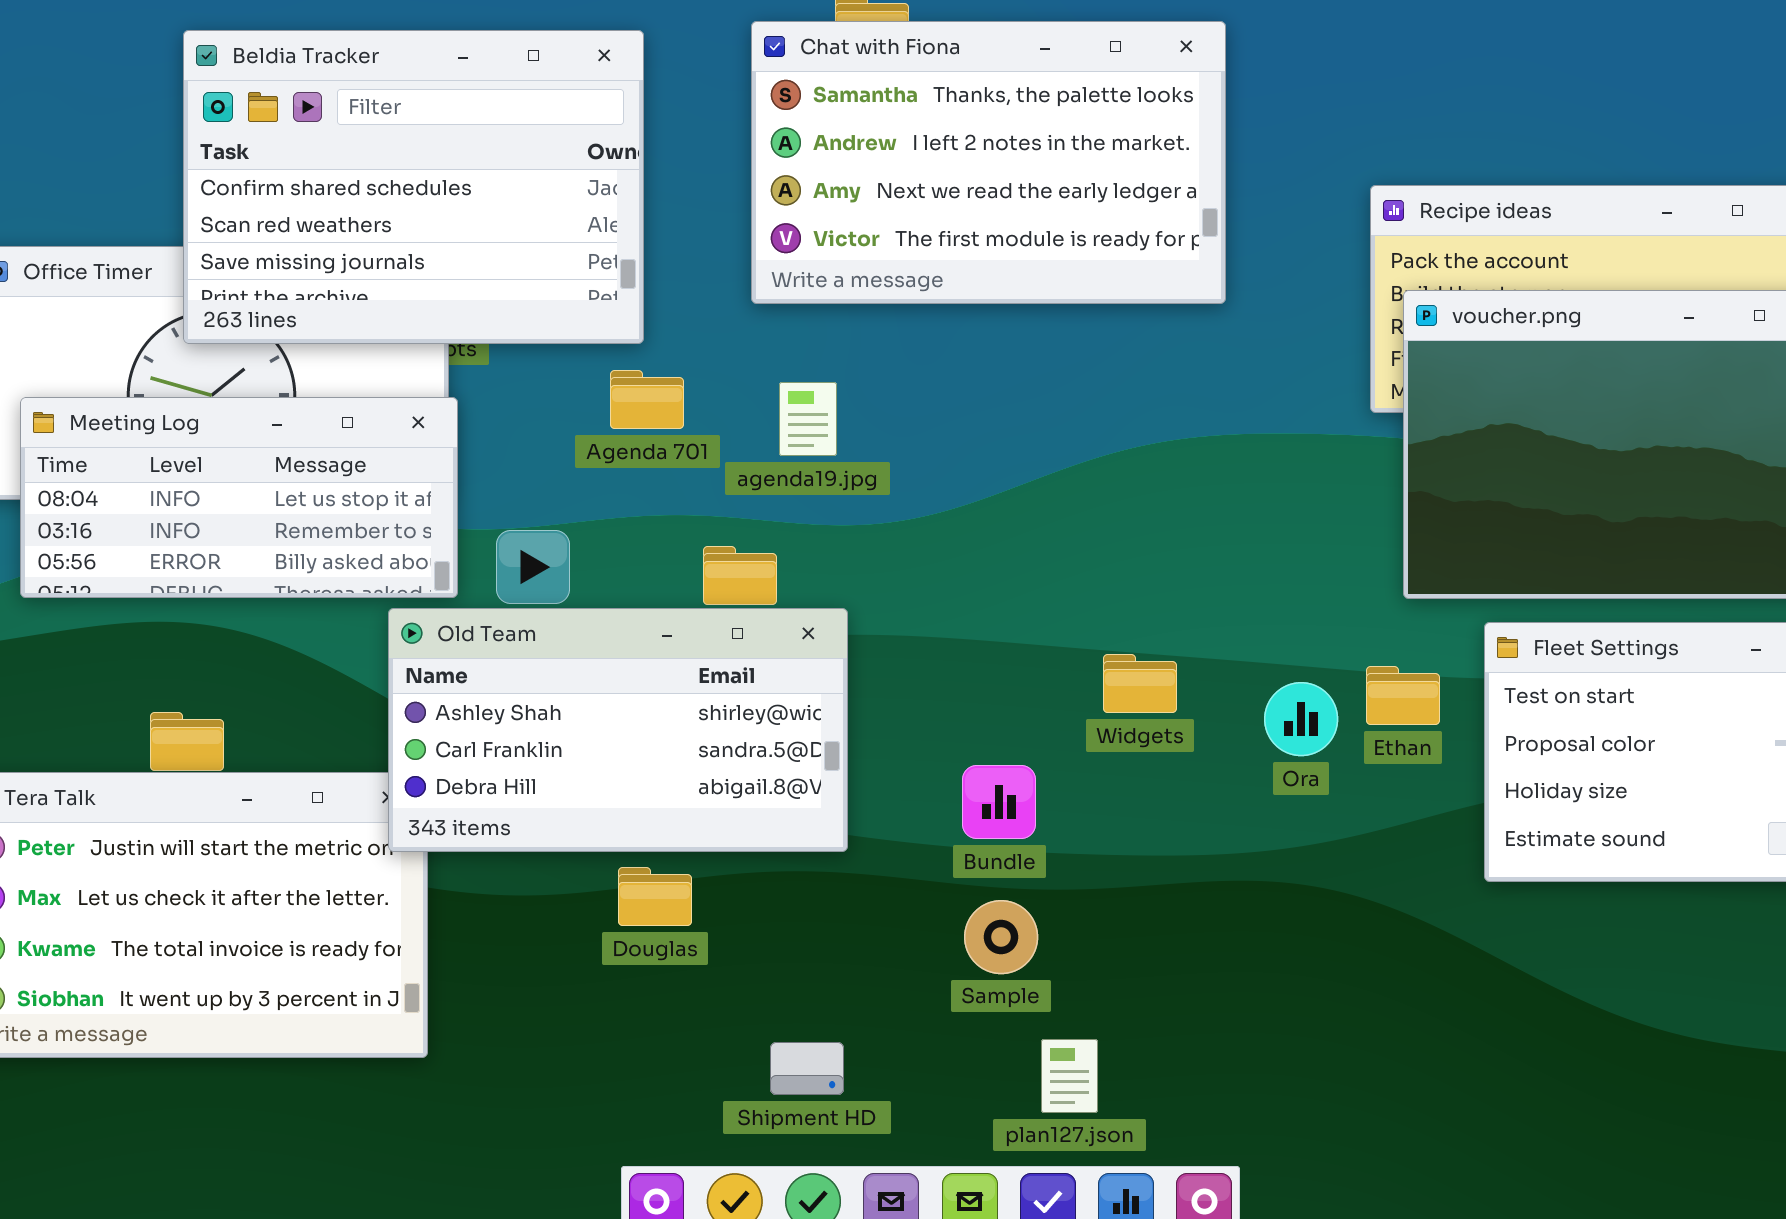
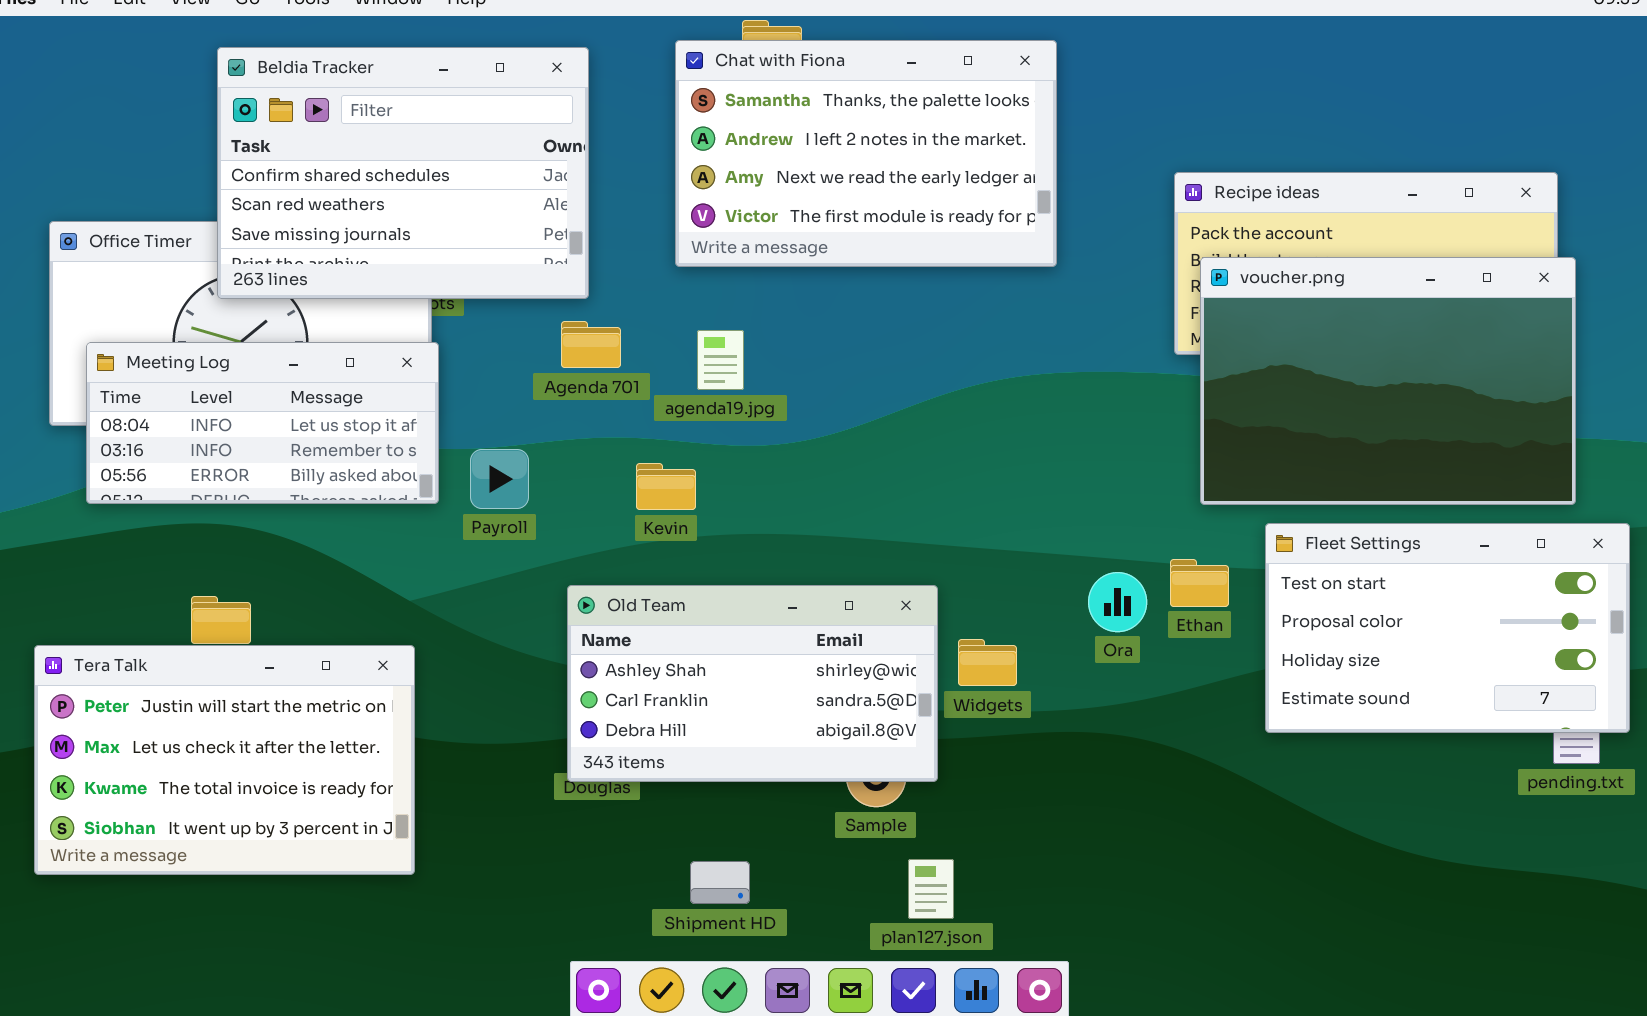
Old Team: [388,608,848,852] -> [567,585,938,782], moved
Widgets: [1103,654,1177,713] -> [958,639,1017,686], moved

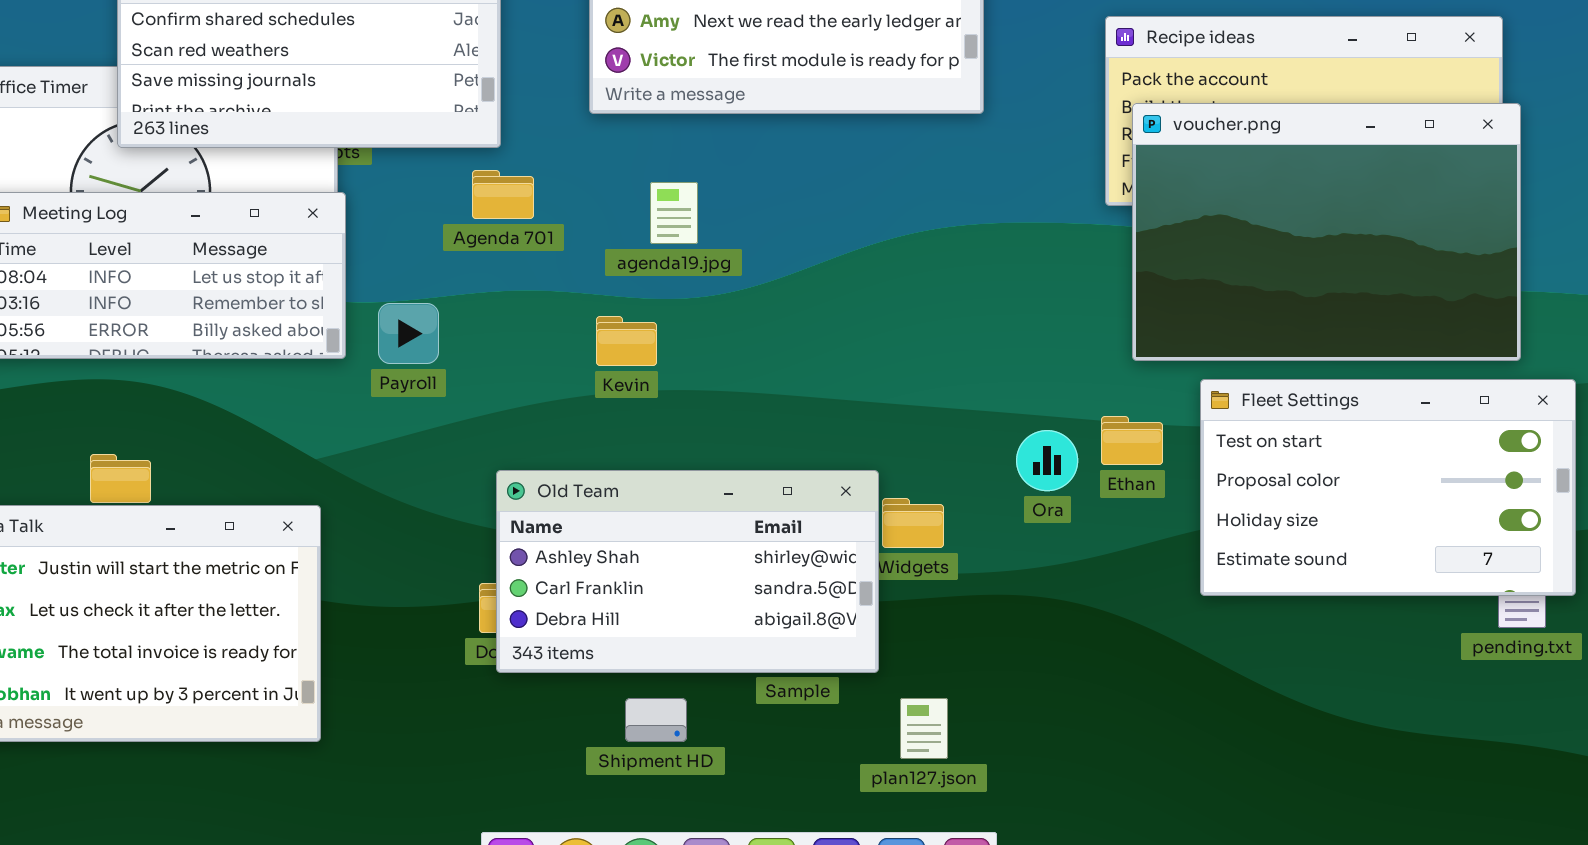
agenda19.jpg: [697,330,744,390] -> [650,182,698,244], moved
Kevin: [636,463,696,510] -> [596,316,657,366], moved
Old Team: [567,585,938,782] -> [496,470,879,673], moved
plan127.json: [908,859,954,919] -> [900,698,948,759], moved
Shipment HD: [690,861,750,904] -> [625,698,687,742], moved

